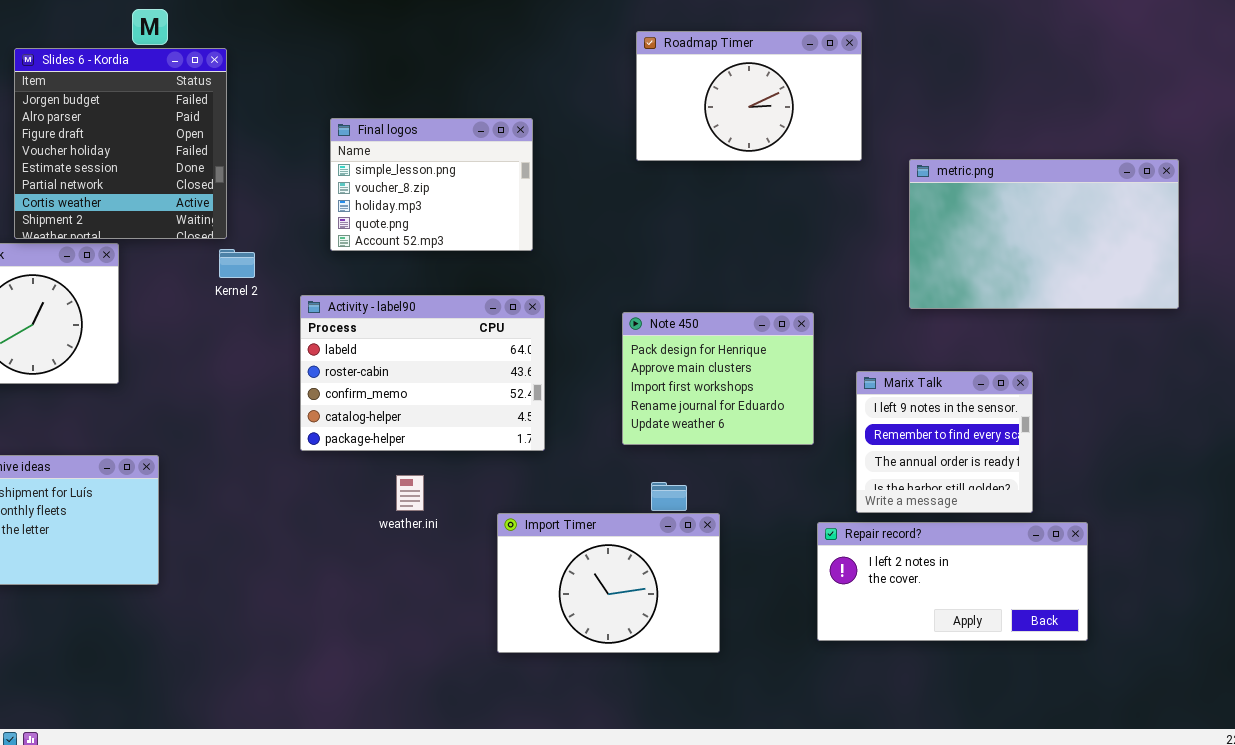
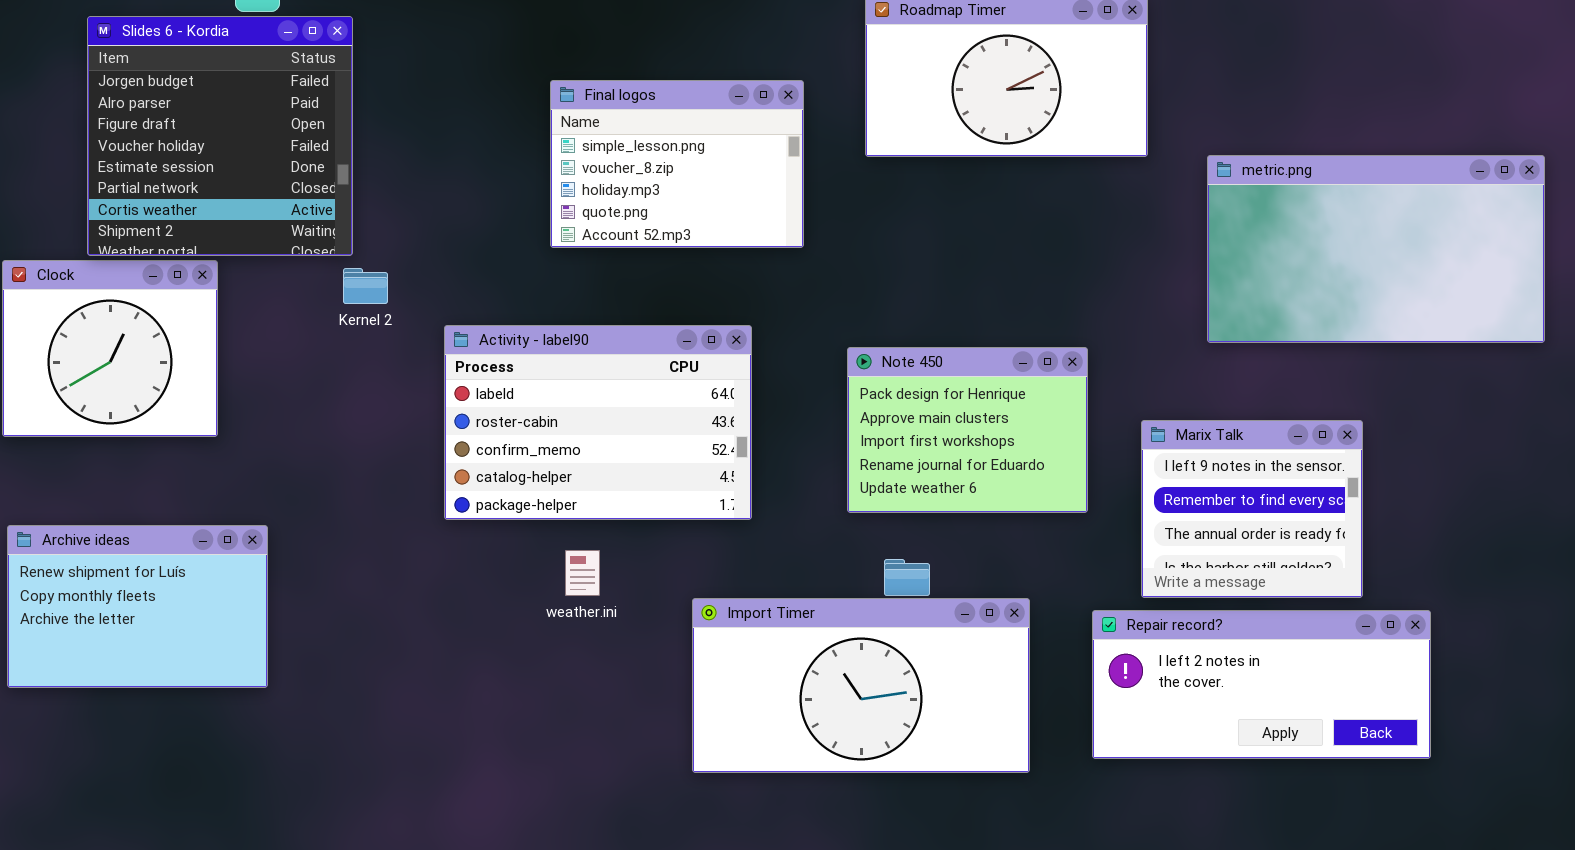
Final logos: [330,118,533,251] -> [550,80,804,248], moved
Import Timer: [497,513,720,653] -> [692,598,1030,773], resized

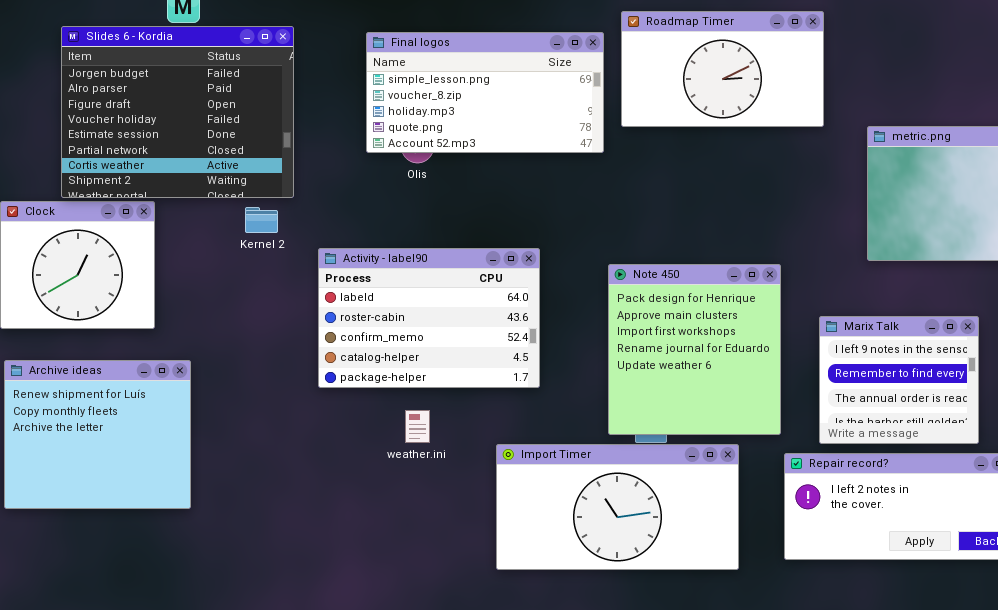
Slides 6 - Kordia: [87,16,353,256] -> [61,26,294,198], resized
Final logos: [550,80,804,248] -> [366,32,604,153], moved, resized
Note 450: [847,347,1088,513] -> [608,264,781,435], resized
Archive ideas: [7,525,268,688] -> [4,360,191,509], resized

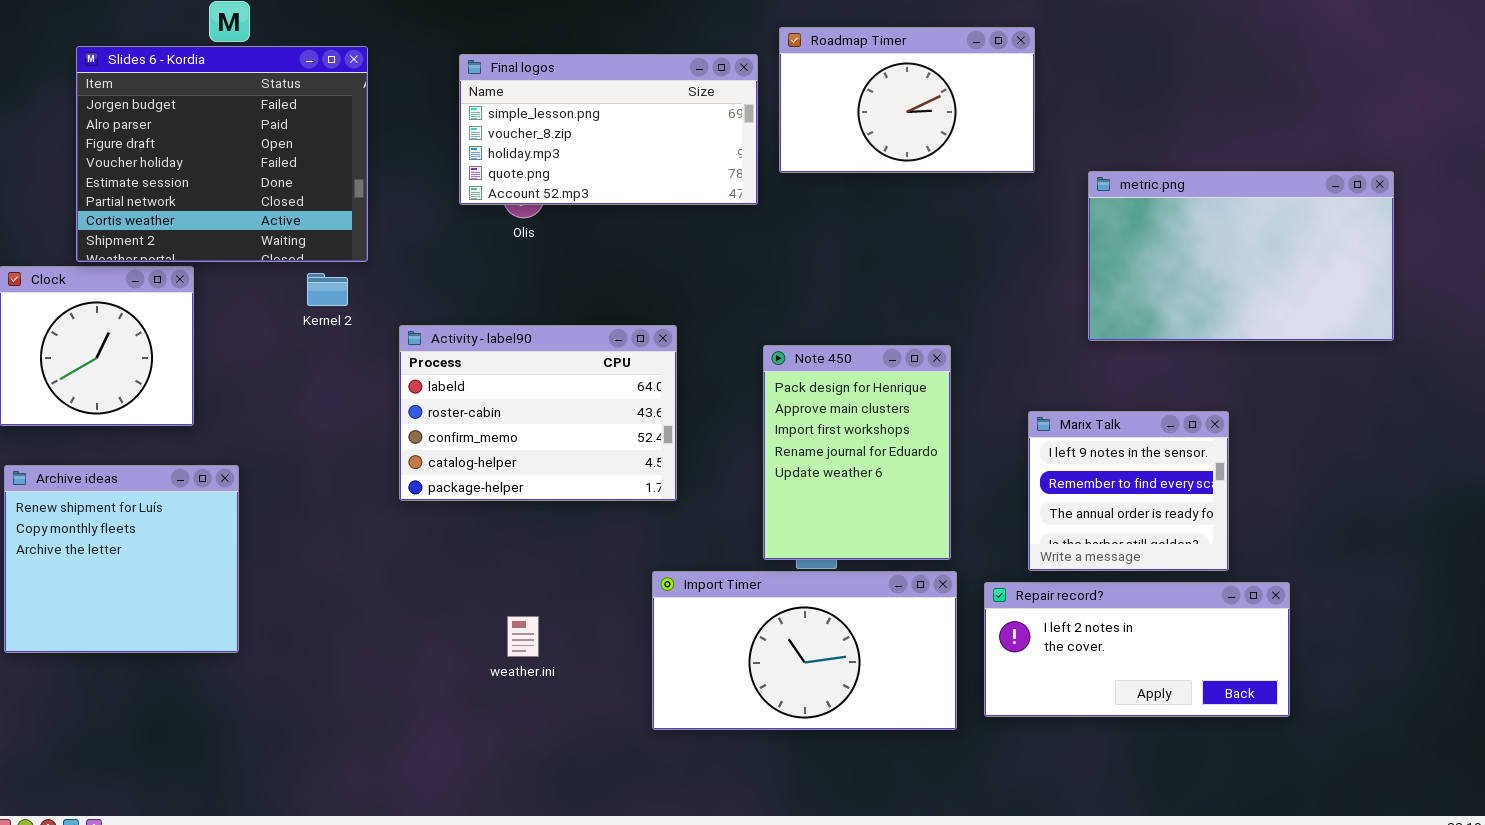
Note 450: [608,264,781,435] -> [763,345,951,560], resized
weather.ini: [405,410,430,443] -> [507,616,539,657], moved
Import Timer: [496,444,739,570] -> [652,571,957,730], moved

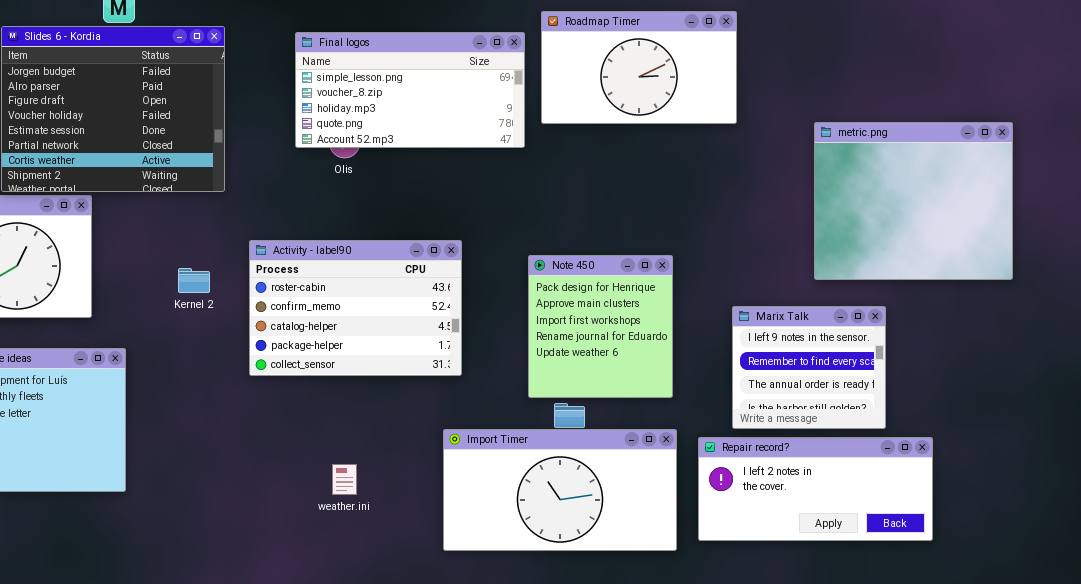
metric.png: [1088,171,1394,341] -> [814,122,1013,280], resized
Kernel 2: [307,273,348,306] -> [178,268,210,293], moved
Activity - label90: [399,325,677,501] -> [249,240,462,376], scrolled down 1 row
Note 450: [763,345,951,560] -> [528,255,673,398], resized

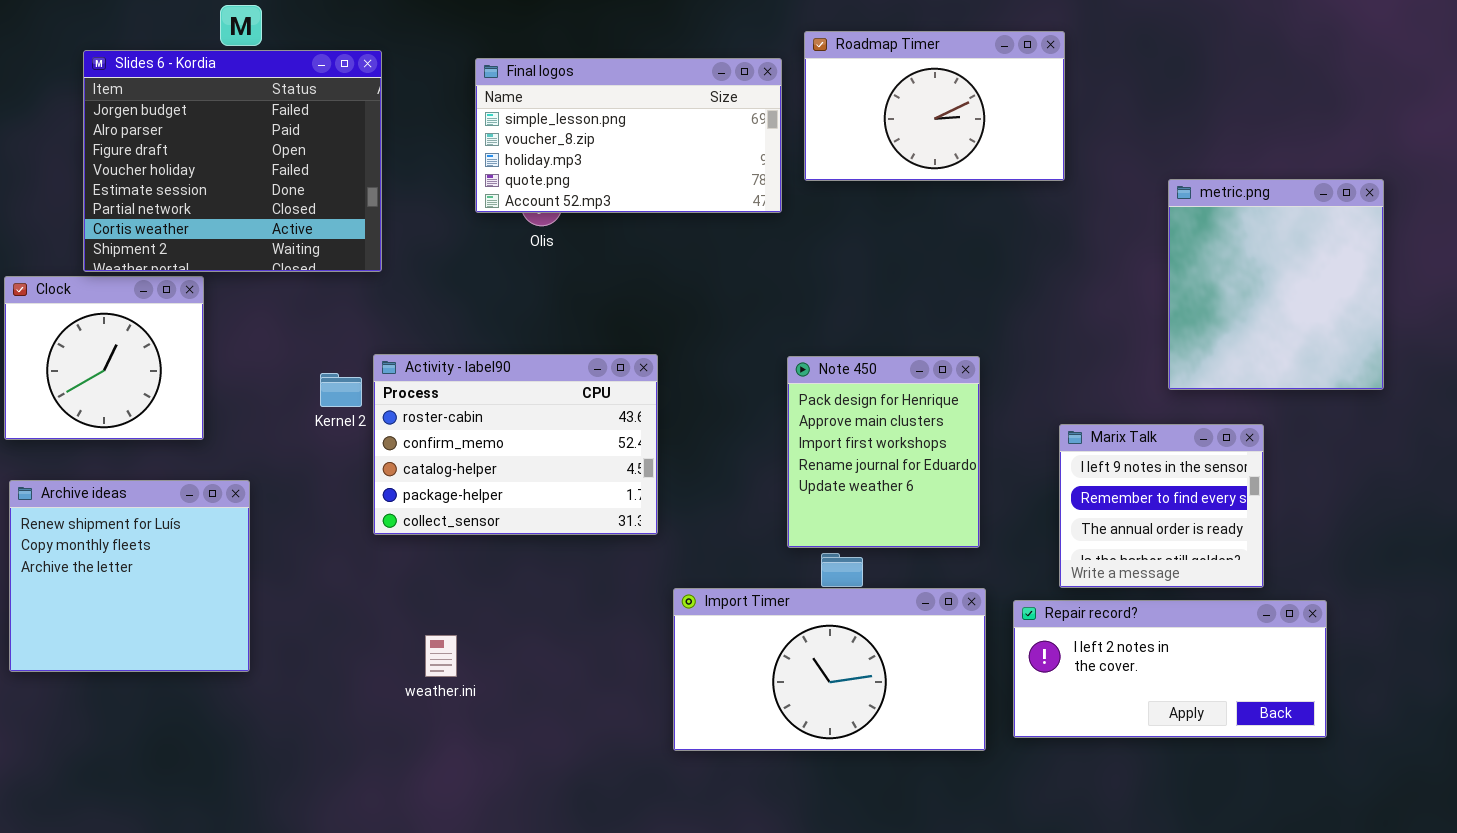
metric.png: [814,122,1013,280] -> [1168,179,1384,390], resized
Activity - label90: [249,240,462,376] -> [373,354,658,535], moved
weather.ini: [332,464,357,495] -> [425,635,457,677], moved

